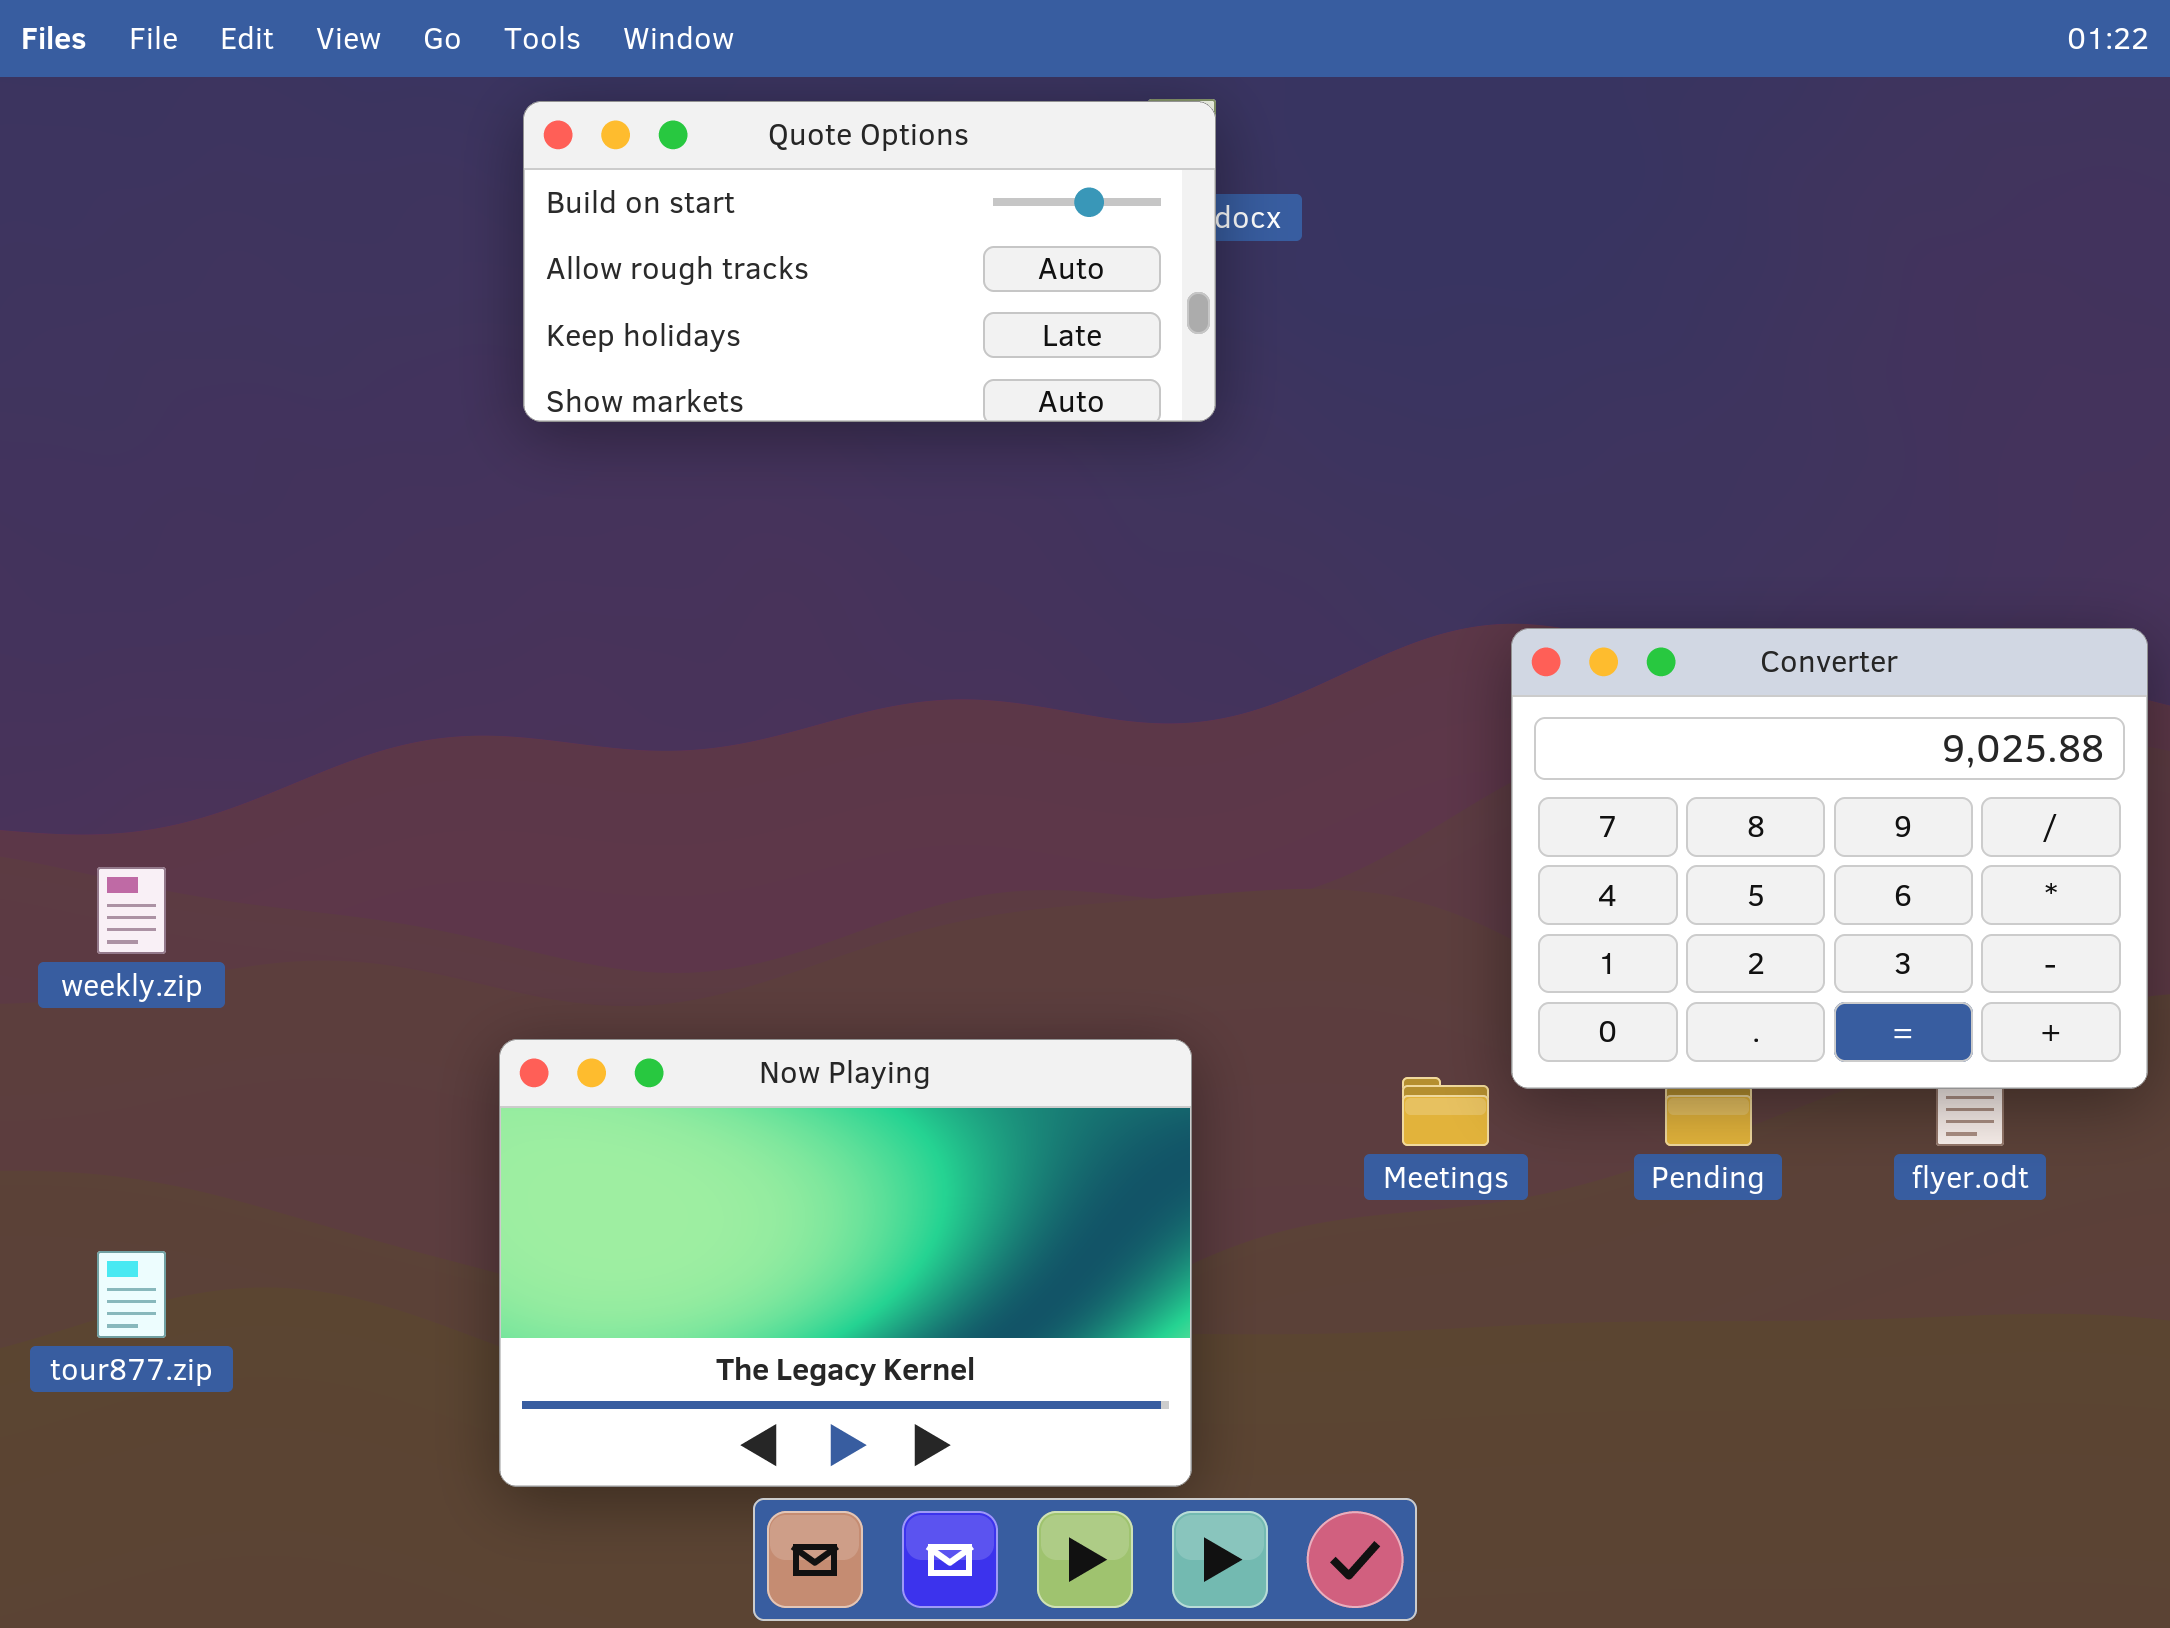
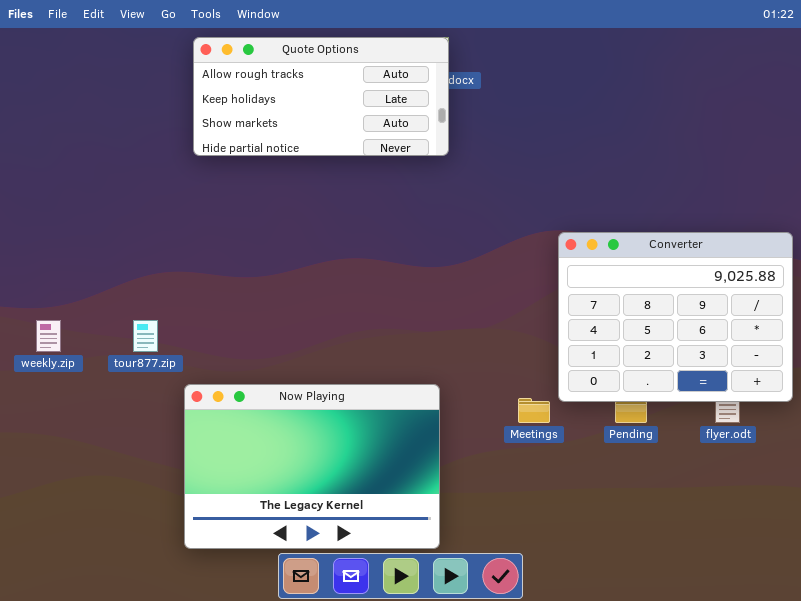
Quote Options: [523,101,1216,422] -> [193,37,449,156], scrolled down 1 row
tour877.zip: [97,1251,166,1338] -> [133,320,158,352], moved

